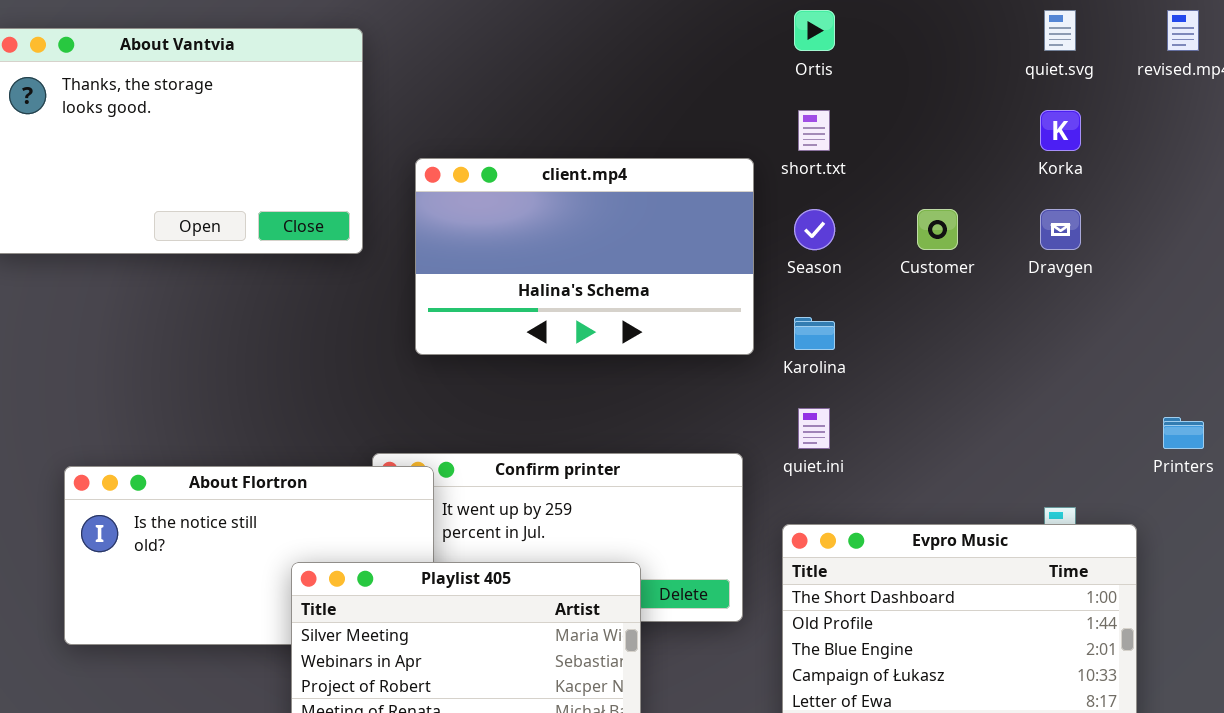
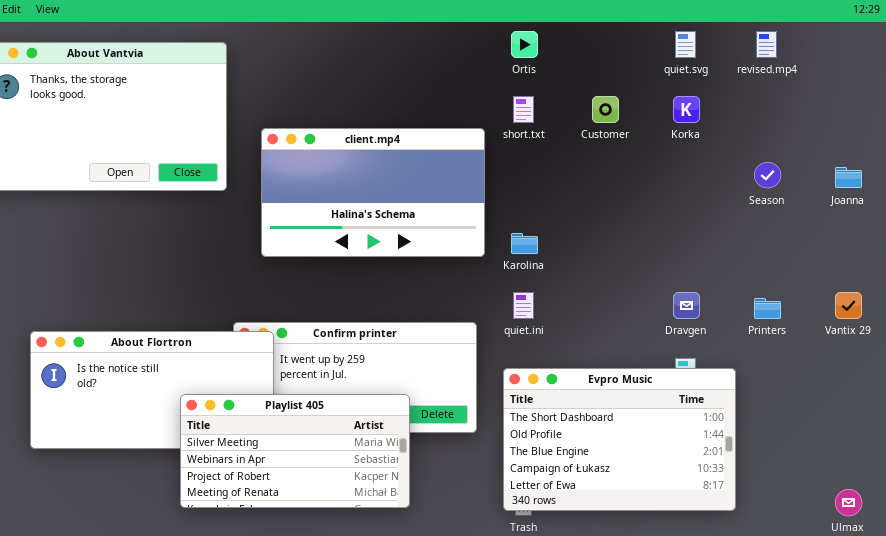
Season: [794,209,835,250] -> [754,162,781,188], moved
Customer: [917,209,958,250] -> [592,96,619,123], moved
Dravgen: [1040,209,1081,250] -> [673,292,700,319], moved

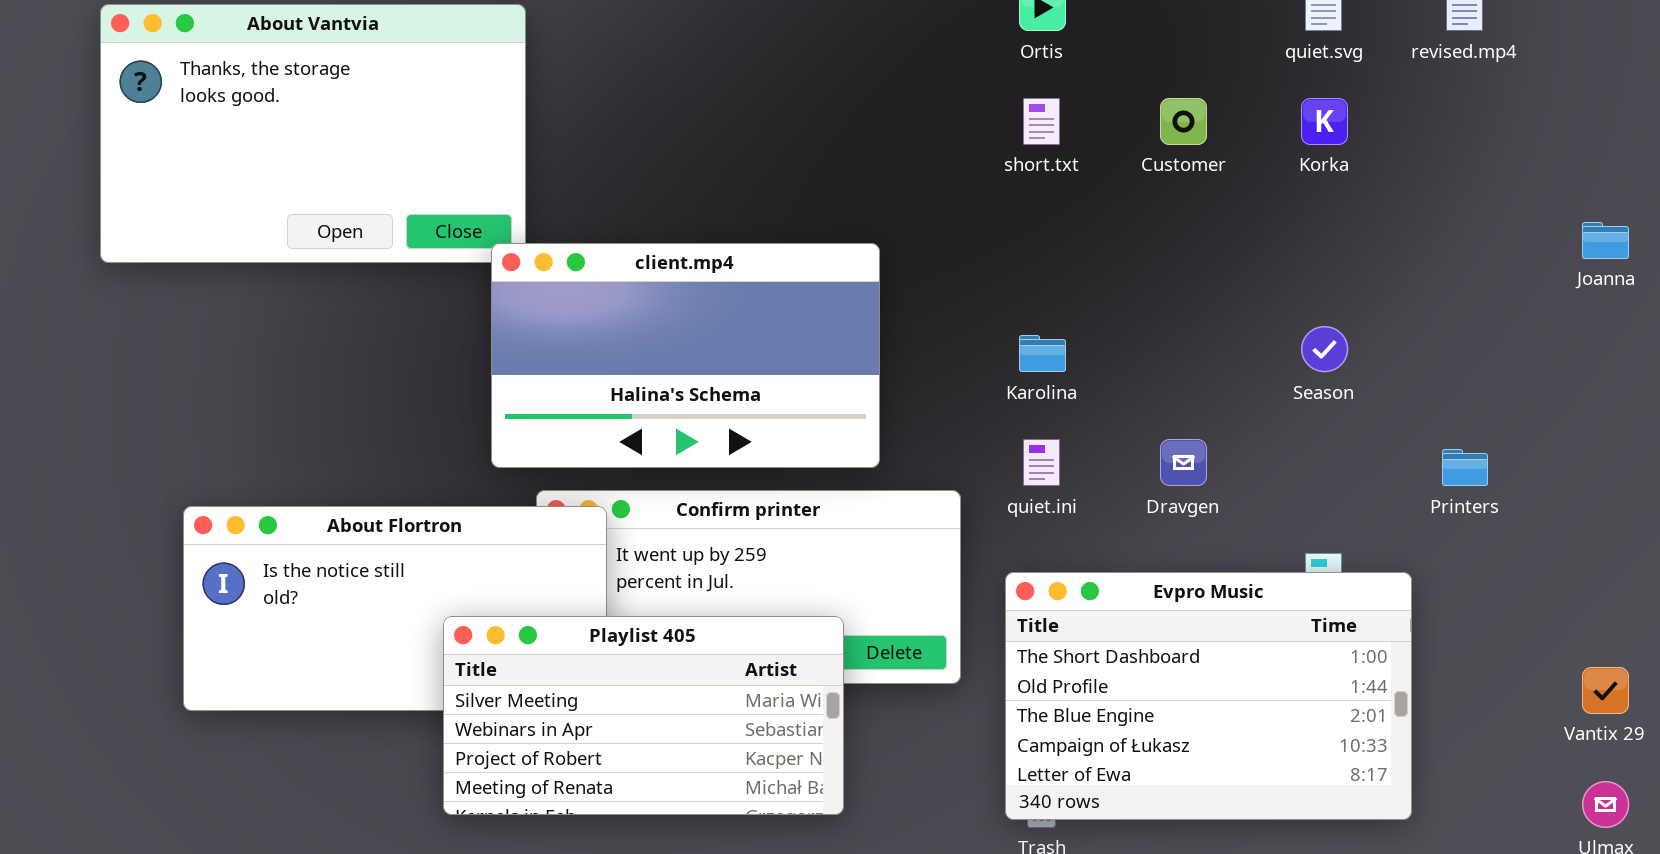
client.mp4: [261,128,485,257] -> [491,243,880,468], moved
Season: [754,162,781,188] -> [1301,326,1348,372], moved
Dravgen: [673,292,700,319] -> [1160,439,1207,486], moved
Vantix 29: [835,292,862,319] -> [1582,667,1629,714], moved

